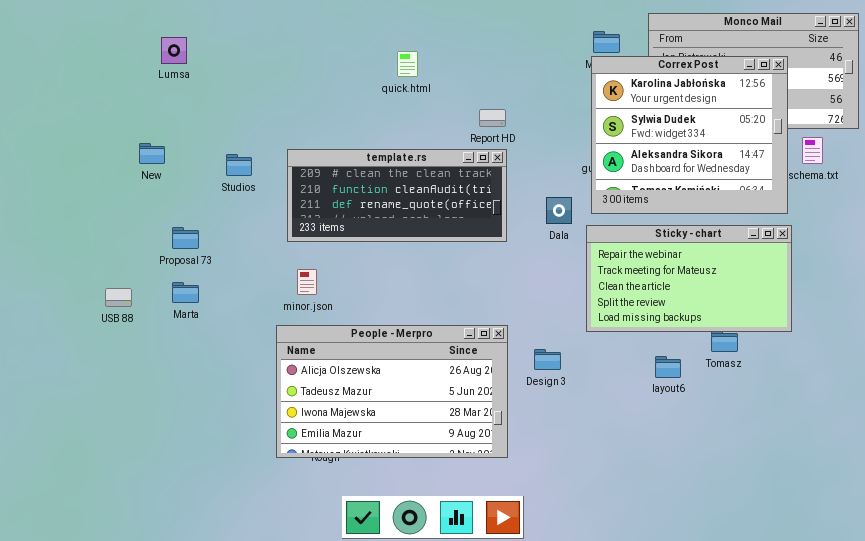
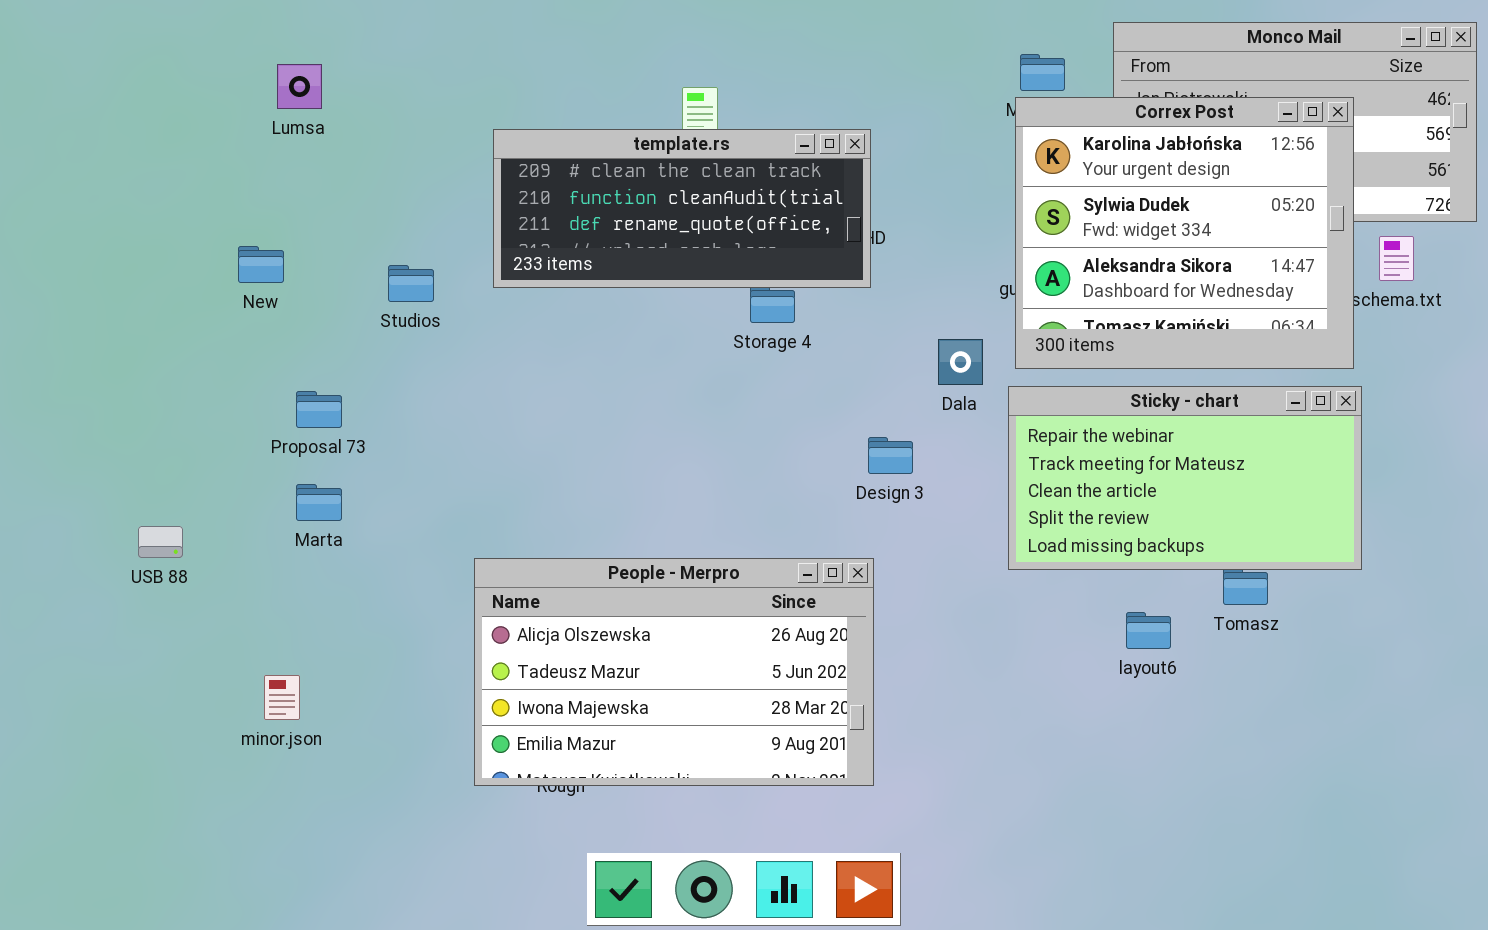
template.rs: [287,149,507,242] -> [493,129,871,288], moved
minor.json: [297,269,317,295] -> [264,675,300,720], moved
USB 88: [105,288,132,307] -> [138,526,183,558], moved
Design 3: [534,349,561,370] -> [868,437,913,474], moved

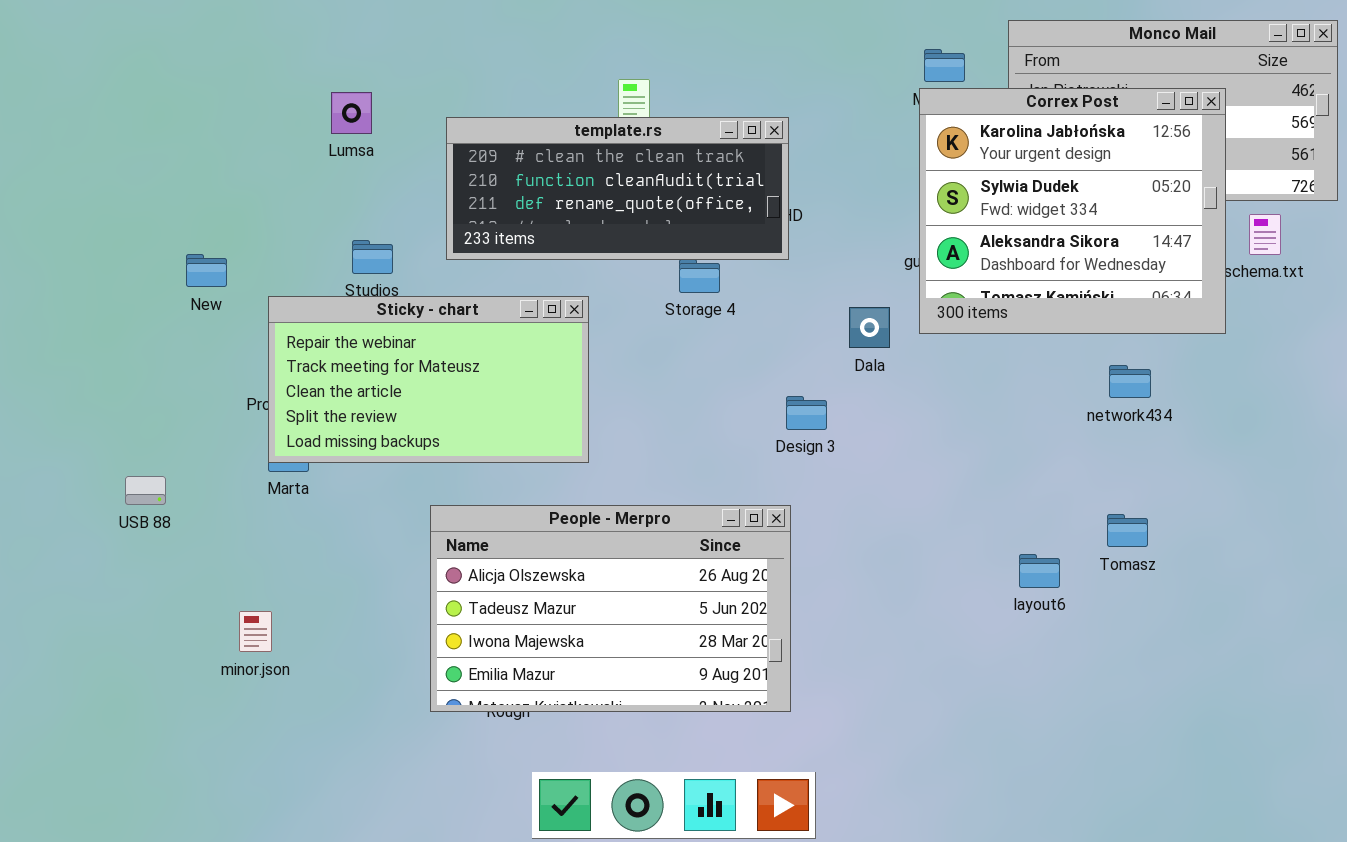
Lumsa: [277,64,322,109] -> [331,92,372,134], moved
New: [238,246,284,283] -> [186,254,227,287], moved
Sticky - chart: [1008,386,1362,570] -> [268,296,589,463], moved

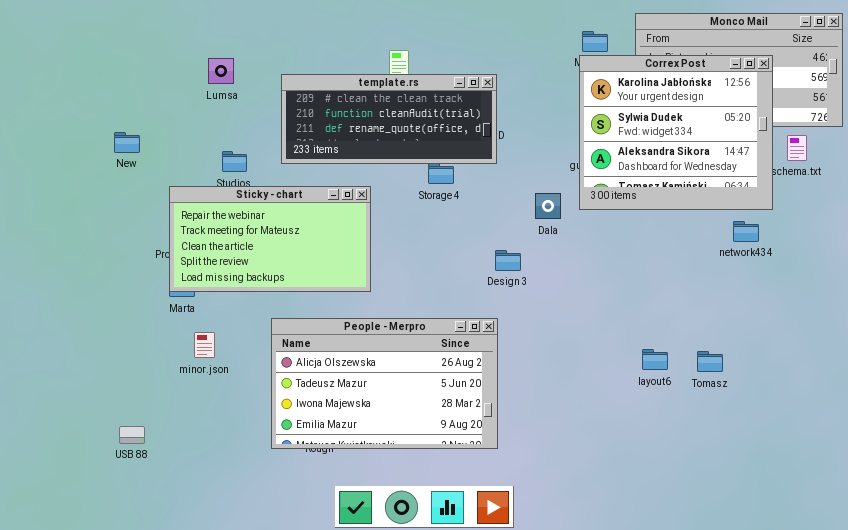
New: [186,254,227,287] -> [114,132,140,153], moved
network434: [1109,365,1151,398] -> [733,221,759,242], moved
USB 88: [125,476,166,505] -> [119,426,145,444], moved
Tomasz: [1107,514,1148,547] -> [697,351,723,372], moved
minor.json: [239,611,272,652] -> [194,332,215,358], moved

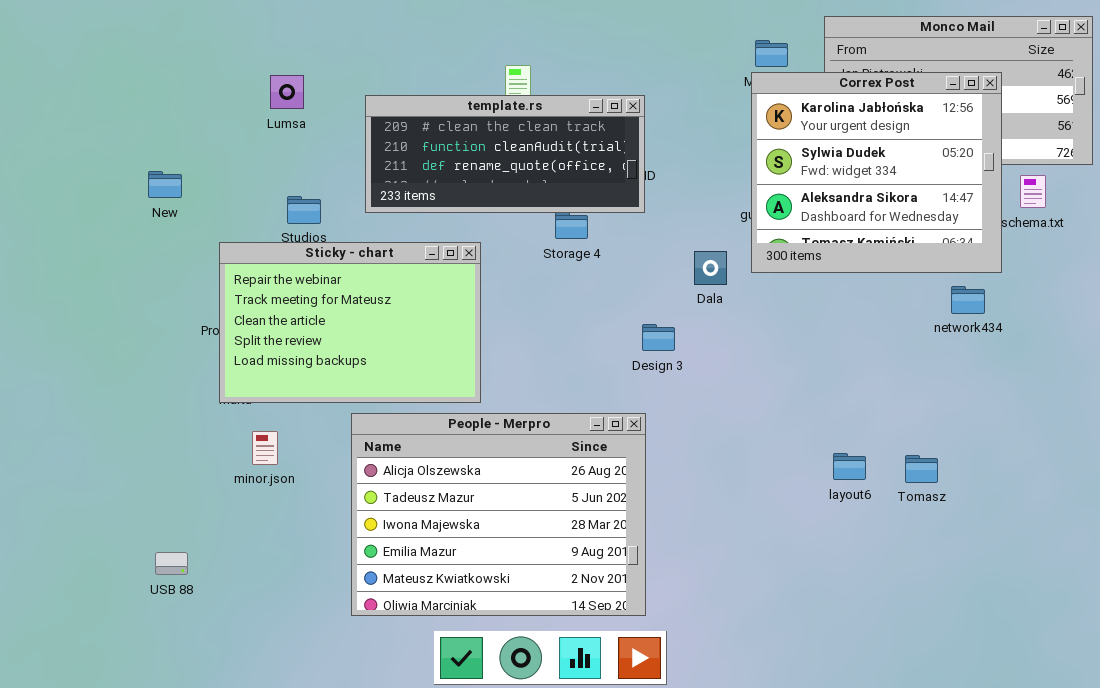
Sticky - chart: [169,186,371,292] -> [219,242,481,403], resized
People - Merpro: [271,318,498,449] -> [351,413,646,616], resized

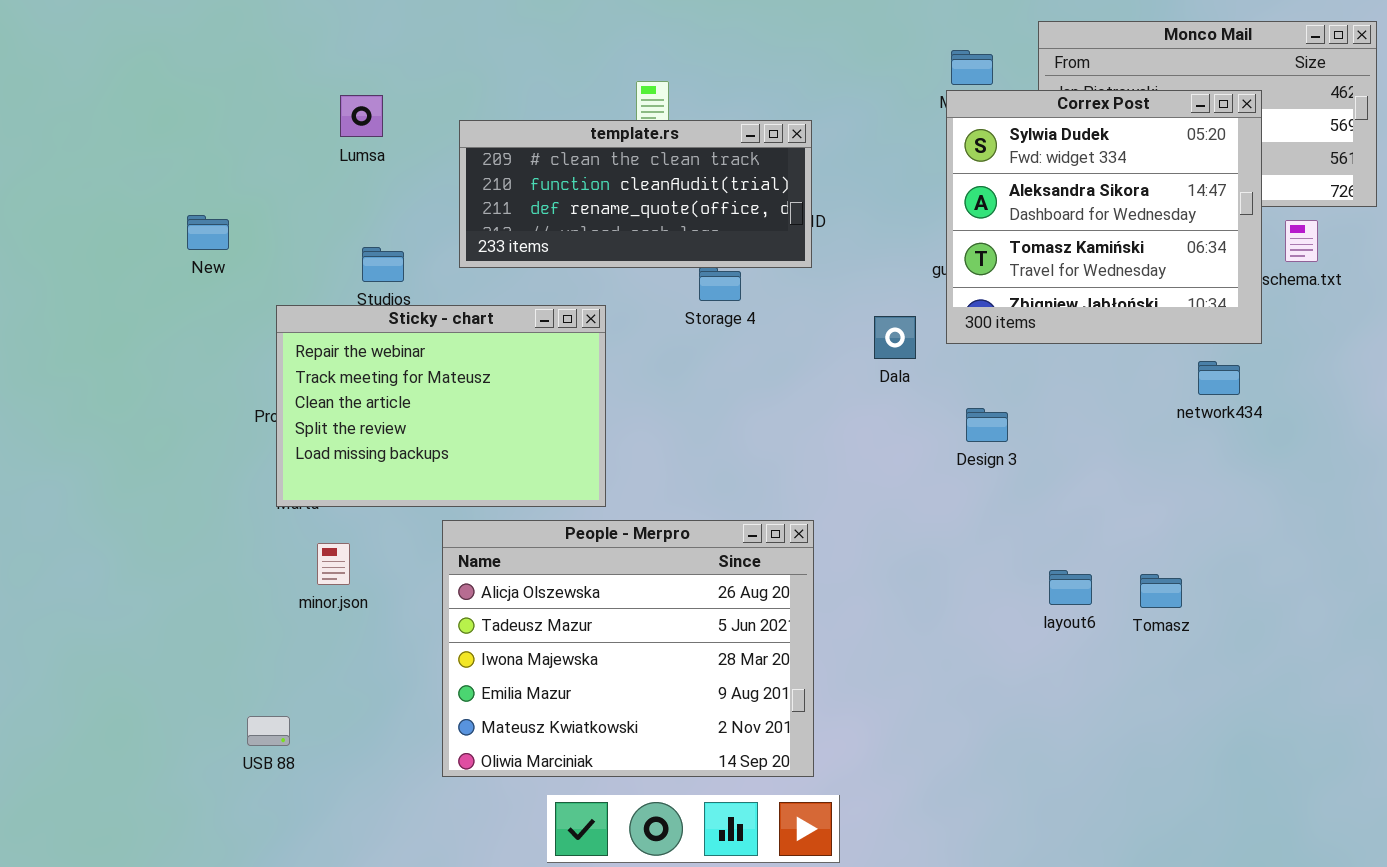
Correx Post: [751,72,1002,273] -> [946,90,1262,344], scrolled down 1 row
Design 3: [642,324,675,351] -> [966,408,1008,442], moved
USB 88: [155,552,188,575] -> [247,716,290,746], moved

